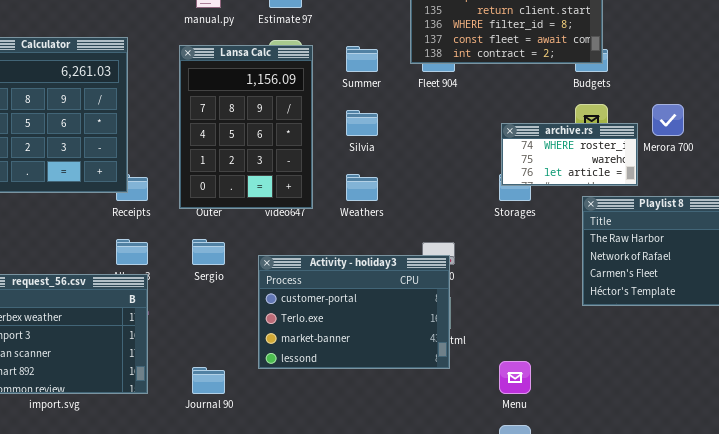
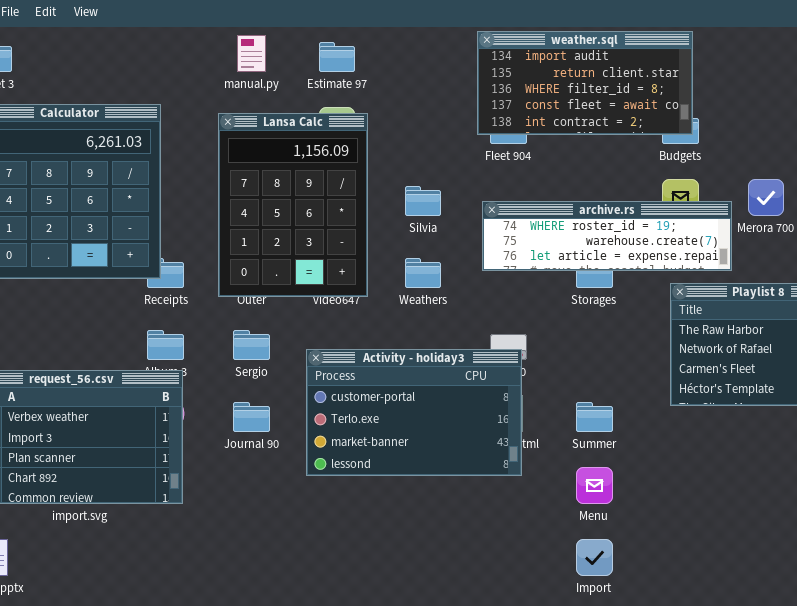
Summer: [346,46,378,72] -> [576,402,613,432], moved
archive.rs: [501,123,638,186] -> [482,201,732,271], resized
Journal 90: [192,367,225,394] -> [233,402,270,432], moved

